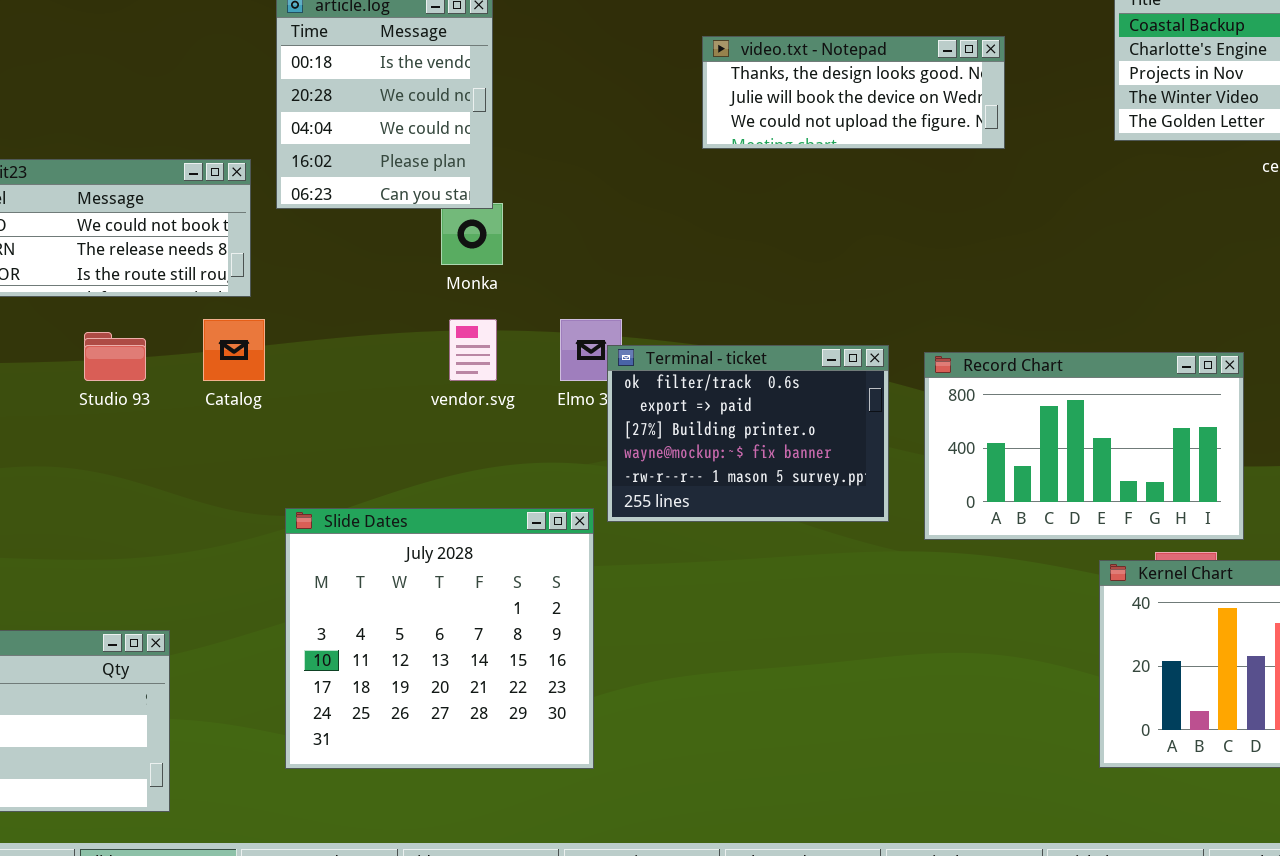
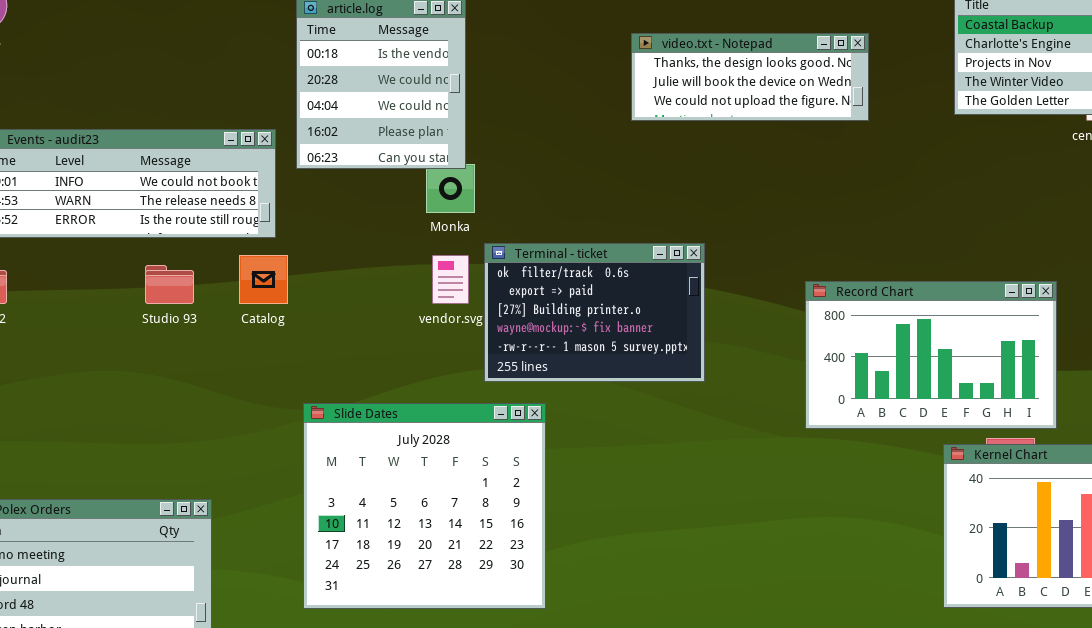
Terminal - ticket: [607,345,889,522] -> [484,243,705,382], moved

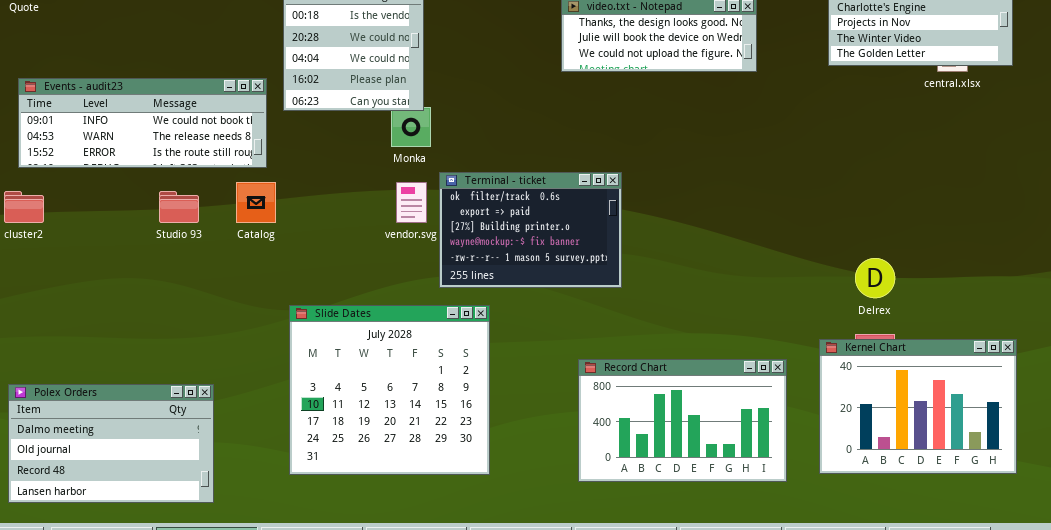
Record Chart: [805,281,1057,429] -> [578,359,787,482], moved

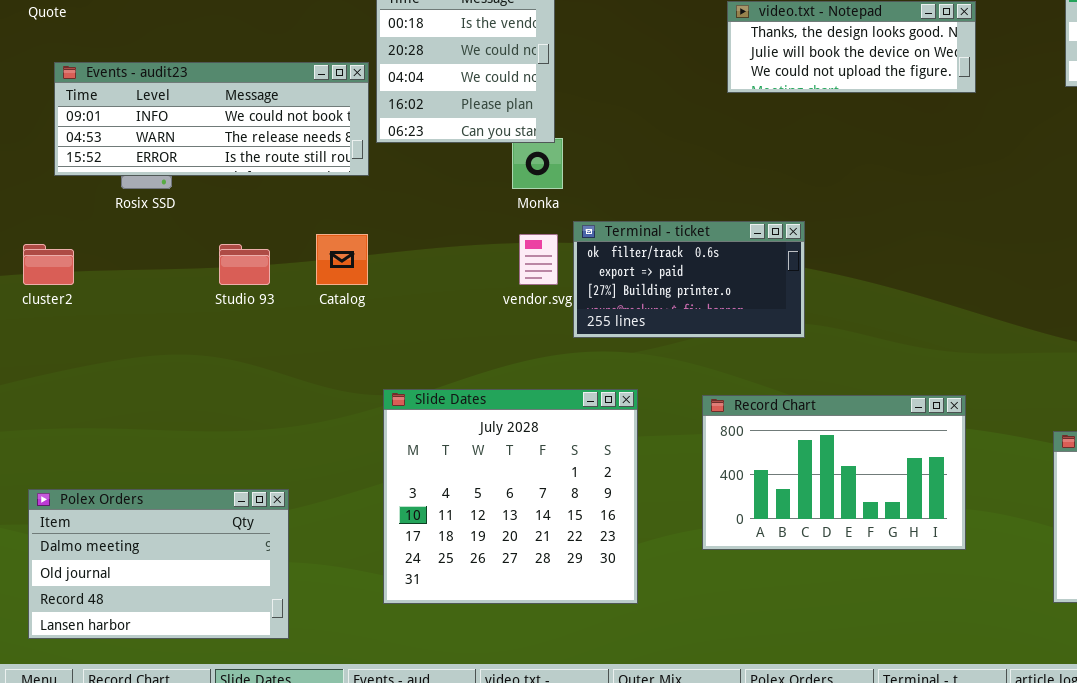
Events - audit23: [18,78,267,168] -> [54,62,369,176], moved
Terminal - ticket: [439,172,622,288] -> [573,221,805,338], resized
Record Chart: [578,359,787,482] -> [702,395,966,550], moved

